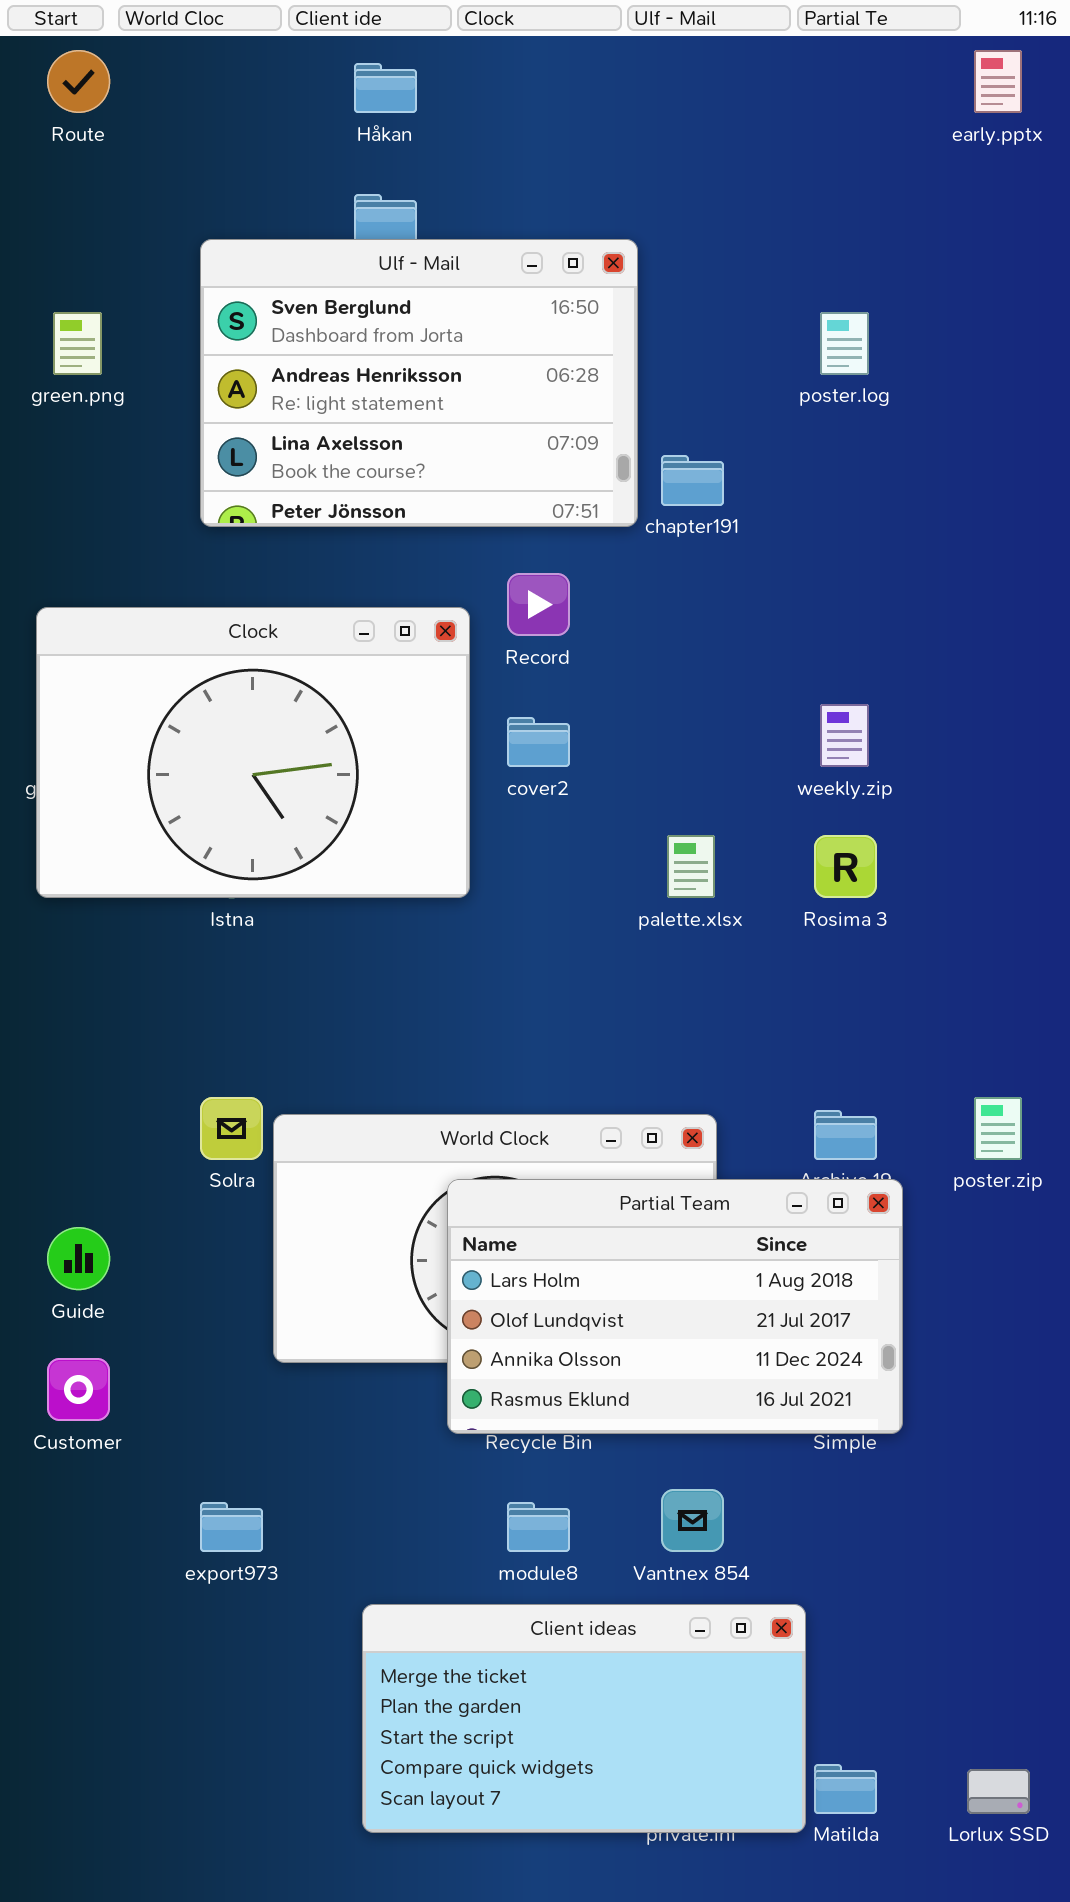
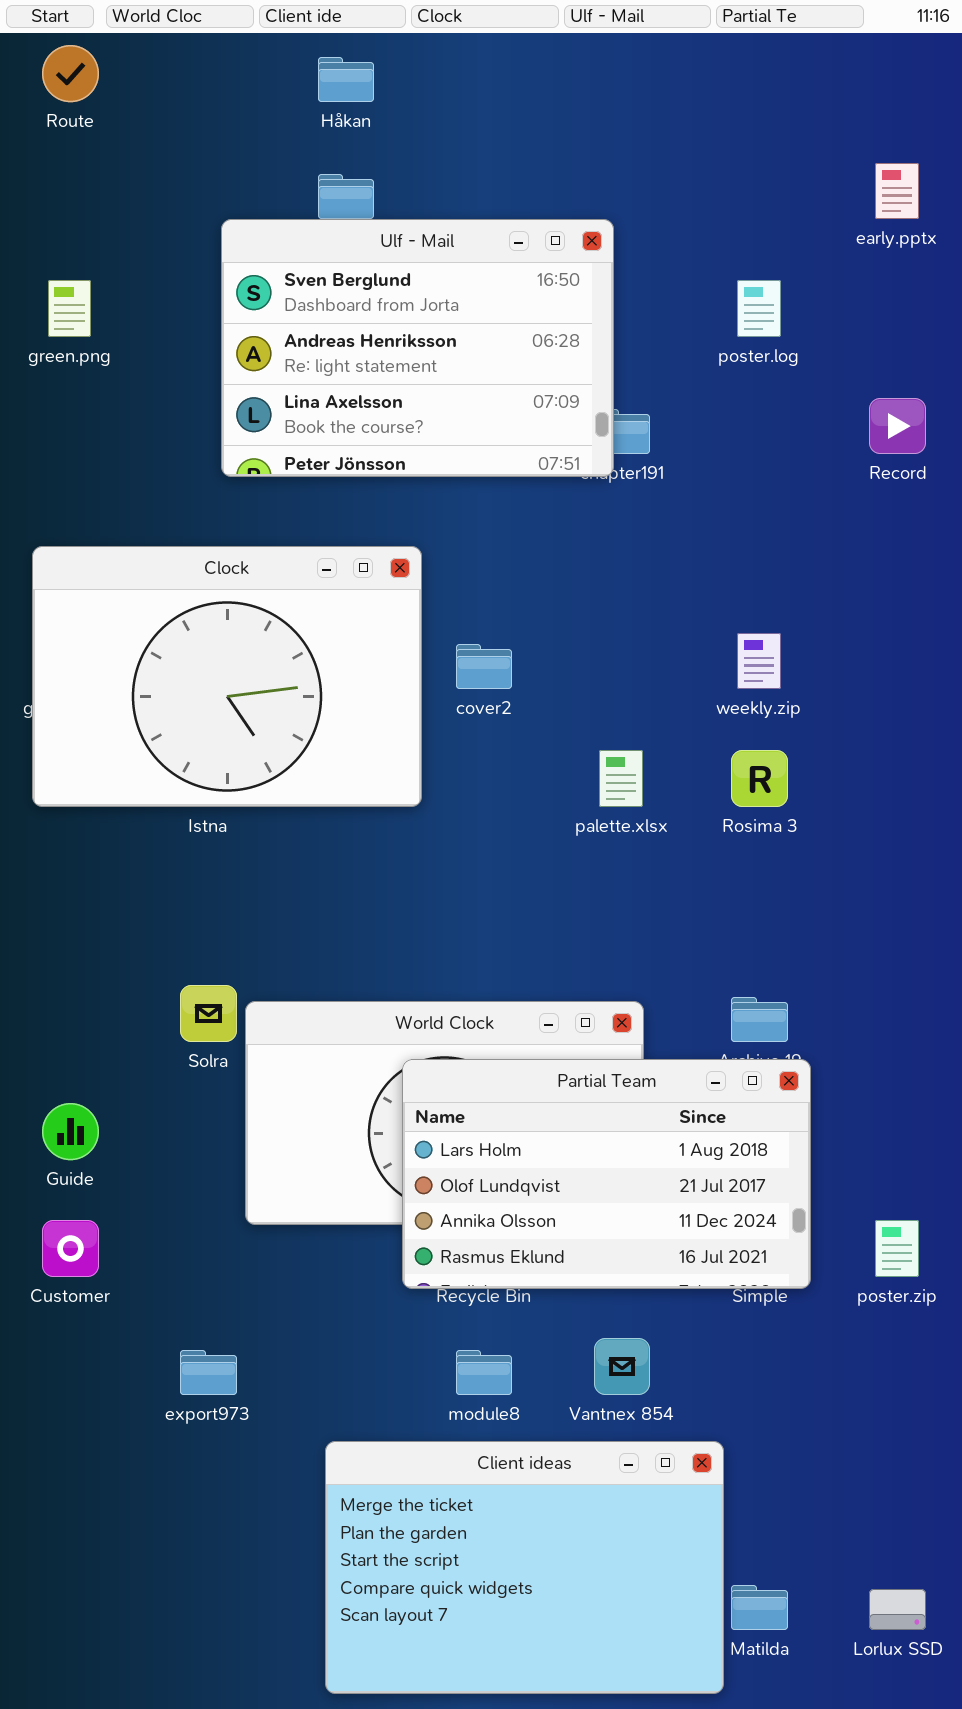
early.pptx: [974,50,1022,113] -> [875,163,919,219], moved
Ulf - Mail: [200,239,638,527] -> [221,219,614,477], moved
Record: [507,573,570,636] -> [869,398,926,454], moved
poster.zip: [974,1097,1022,1160] -> [875,1220,919,1277], moved
Client ideas: [362,1604,806,1833] -> [325,1441,724,1694], resized

